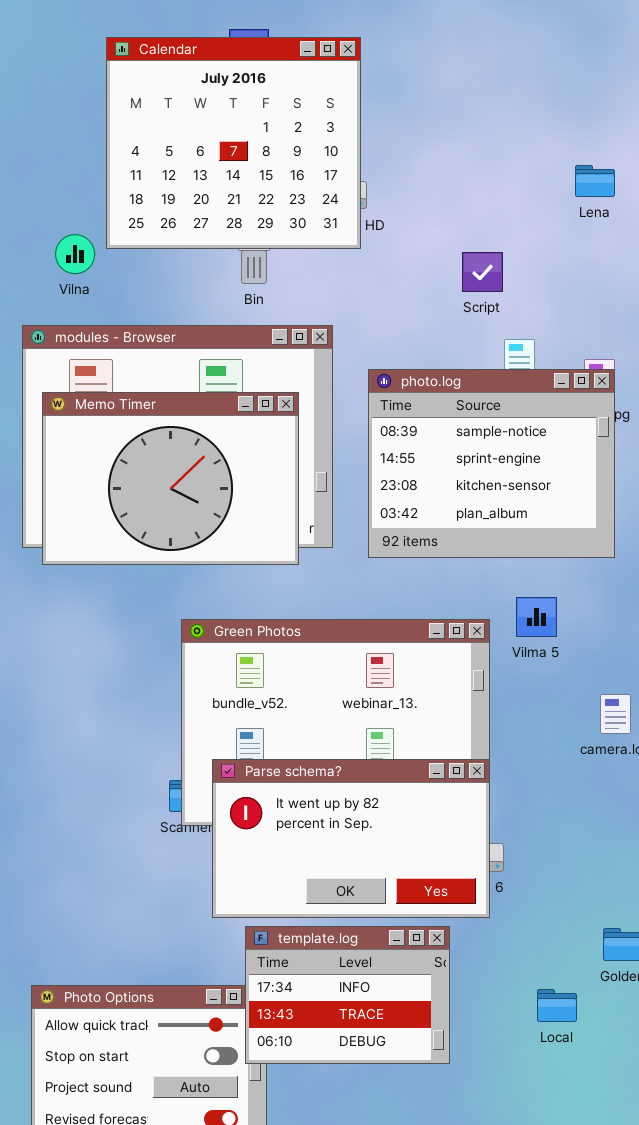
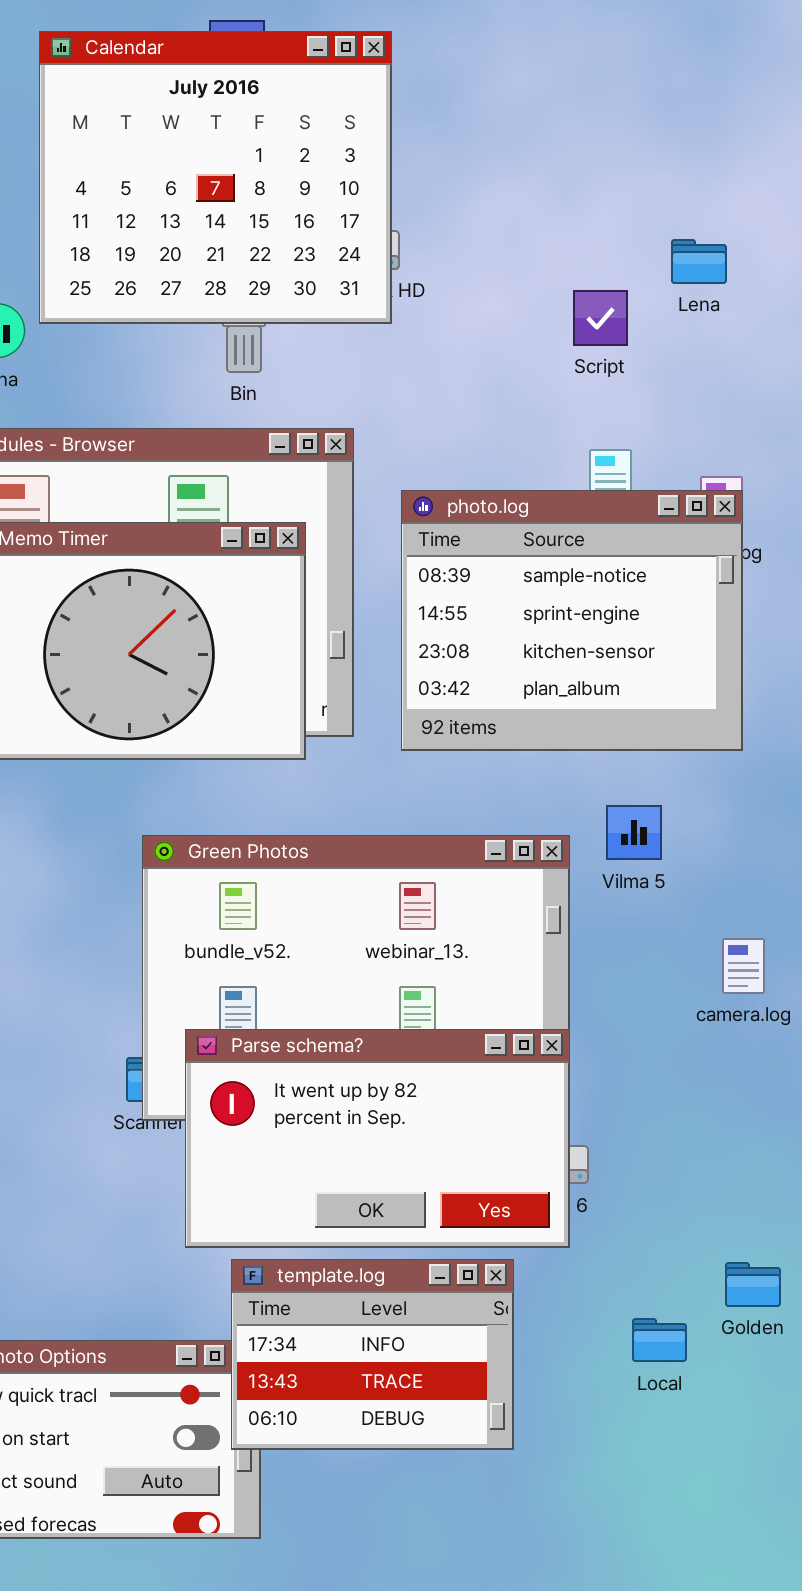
Lena: [575,165,615,197] -> [671,239,727,284], moved
Script: [462,252,503,292] -> [573,290,628,346], moved
Local: [537,989,577,1022] -> [632,1318,687,1362], moved

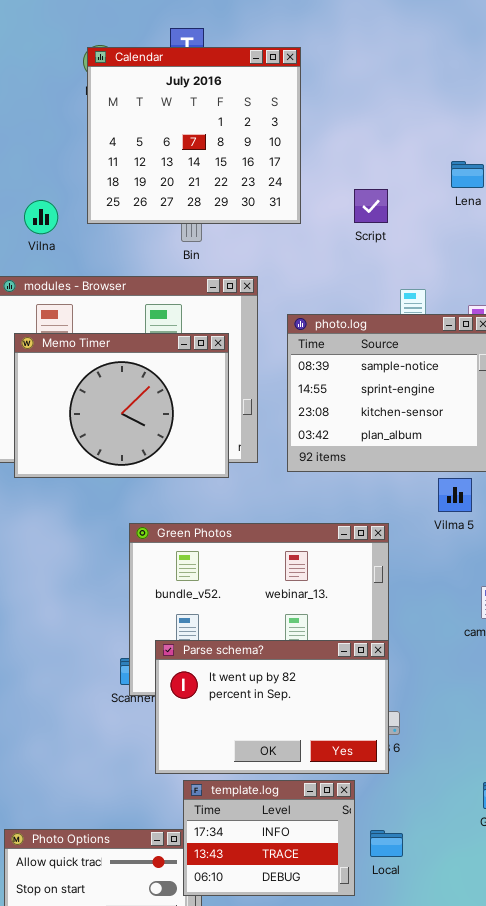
Calendar: [39,31,392,324] -> [87,47,301,224], moved
Script: [573,290,628,346] -> [354,189,388,223], moved
Vilma 5: [606,805,662,860] -> [438,478,472,512], moved
Local: [632,1318,687,1362] -> [370,830,403,857], moved

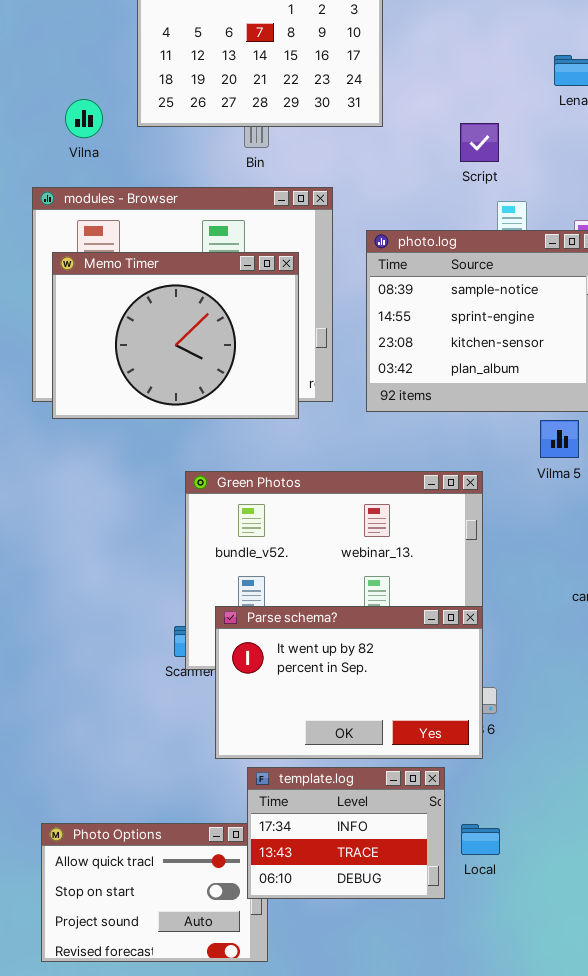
Script: [354,189,388,223] -> [460,123,499,162], moved

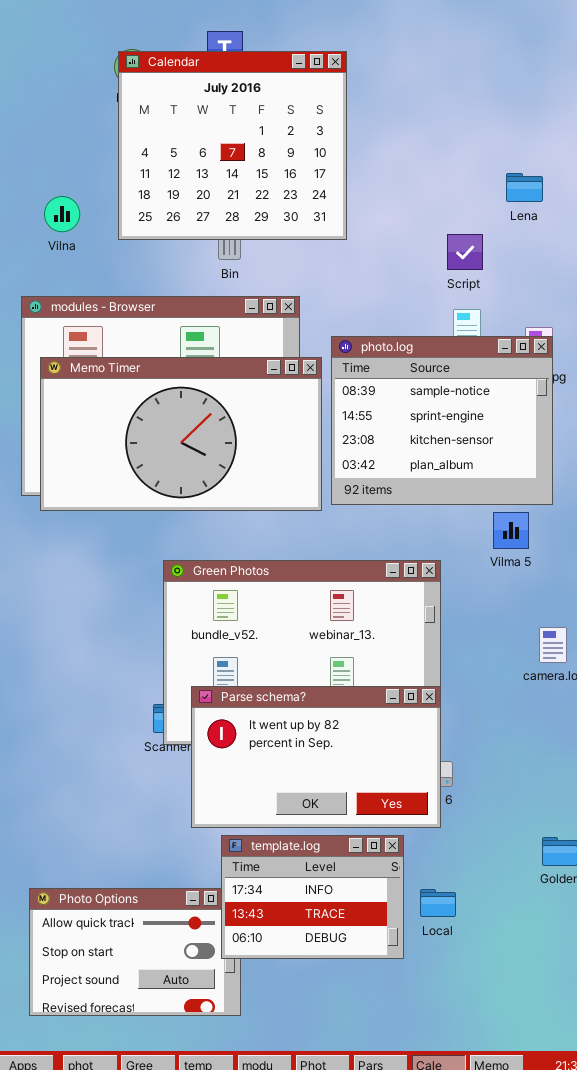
Vilna: [65,99,103,138] -> [44,196,80,232], moved
Script: [460,123,499,162] -> [447,234,483,270], moved
Memo Timer: [52,252,299,419] -> [40,357,322,511], resized

